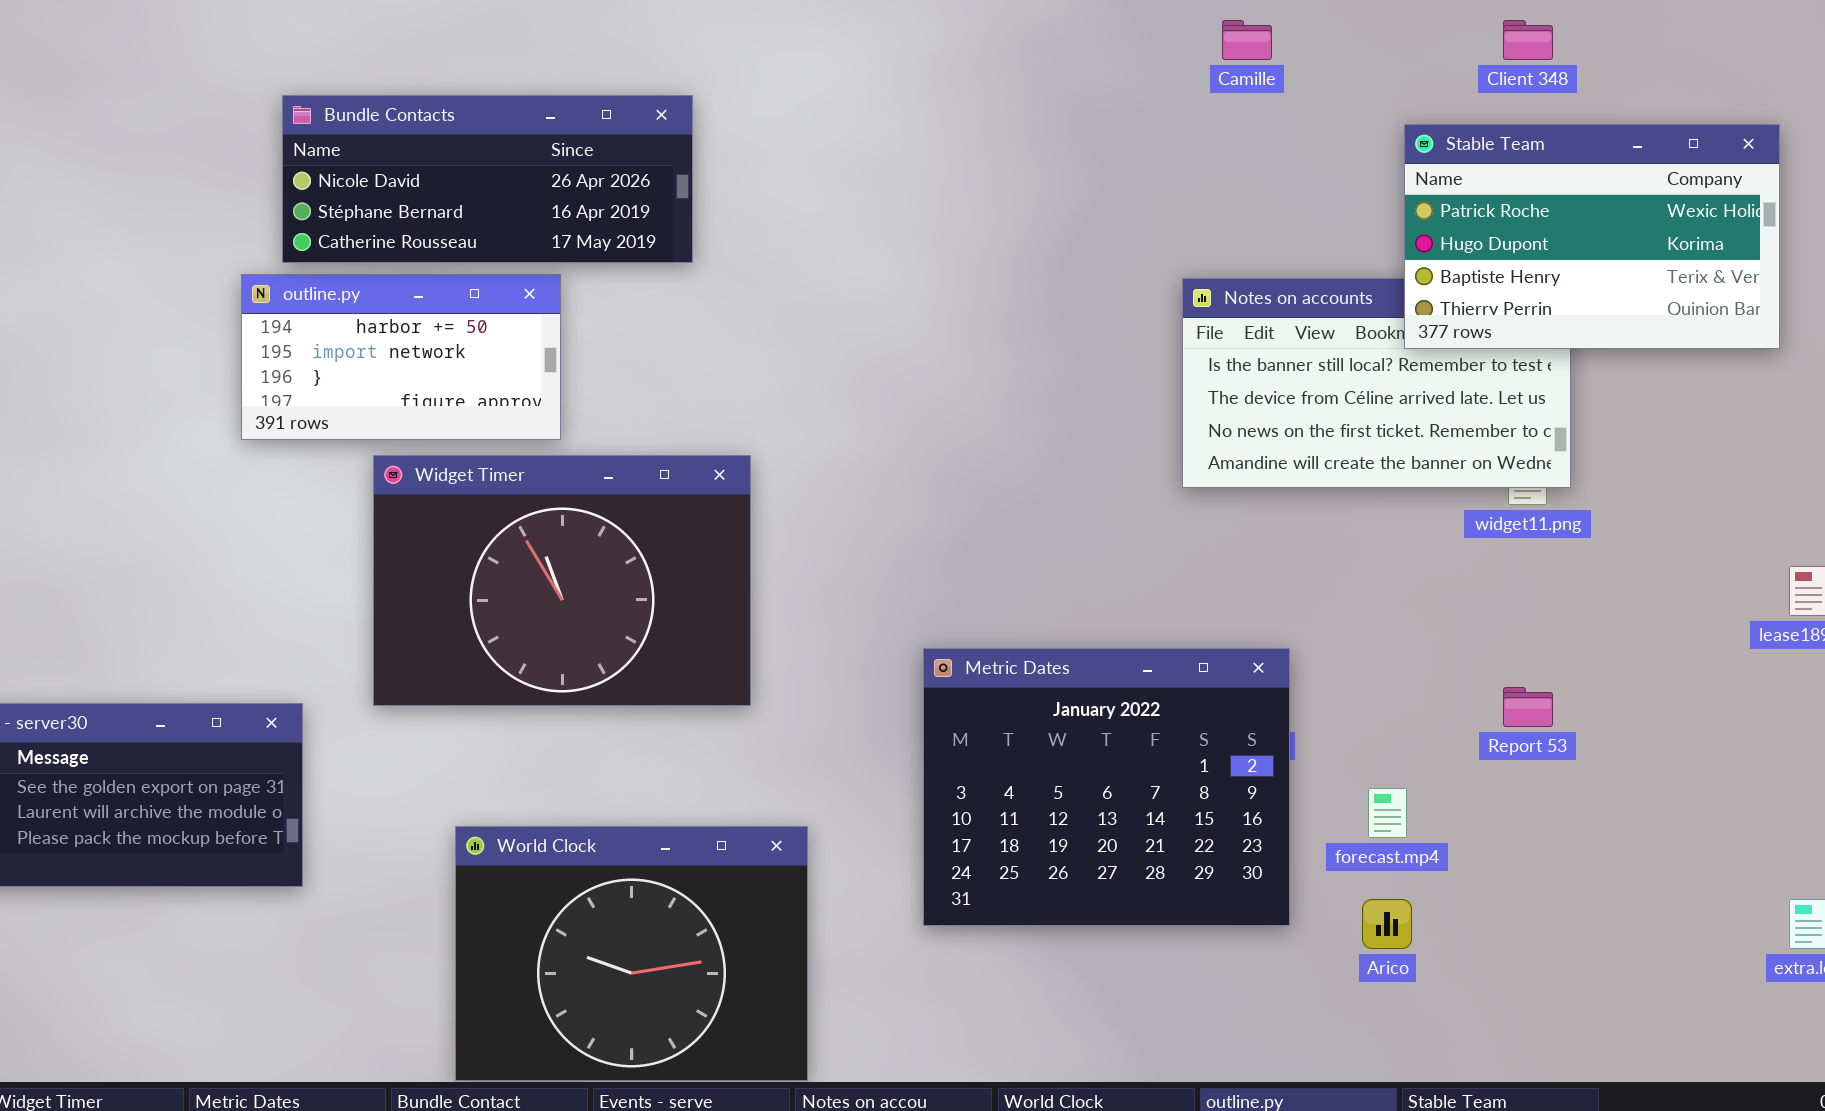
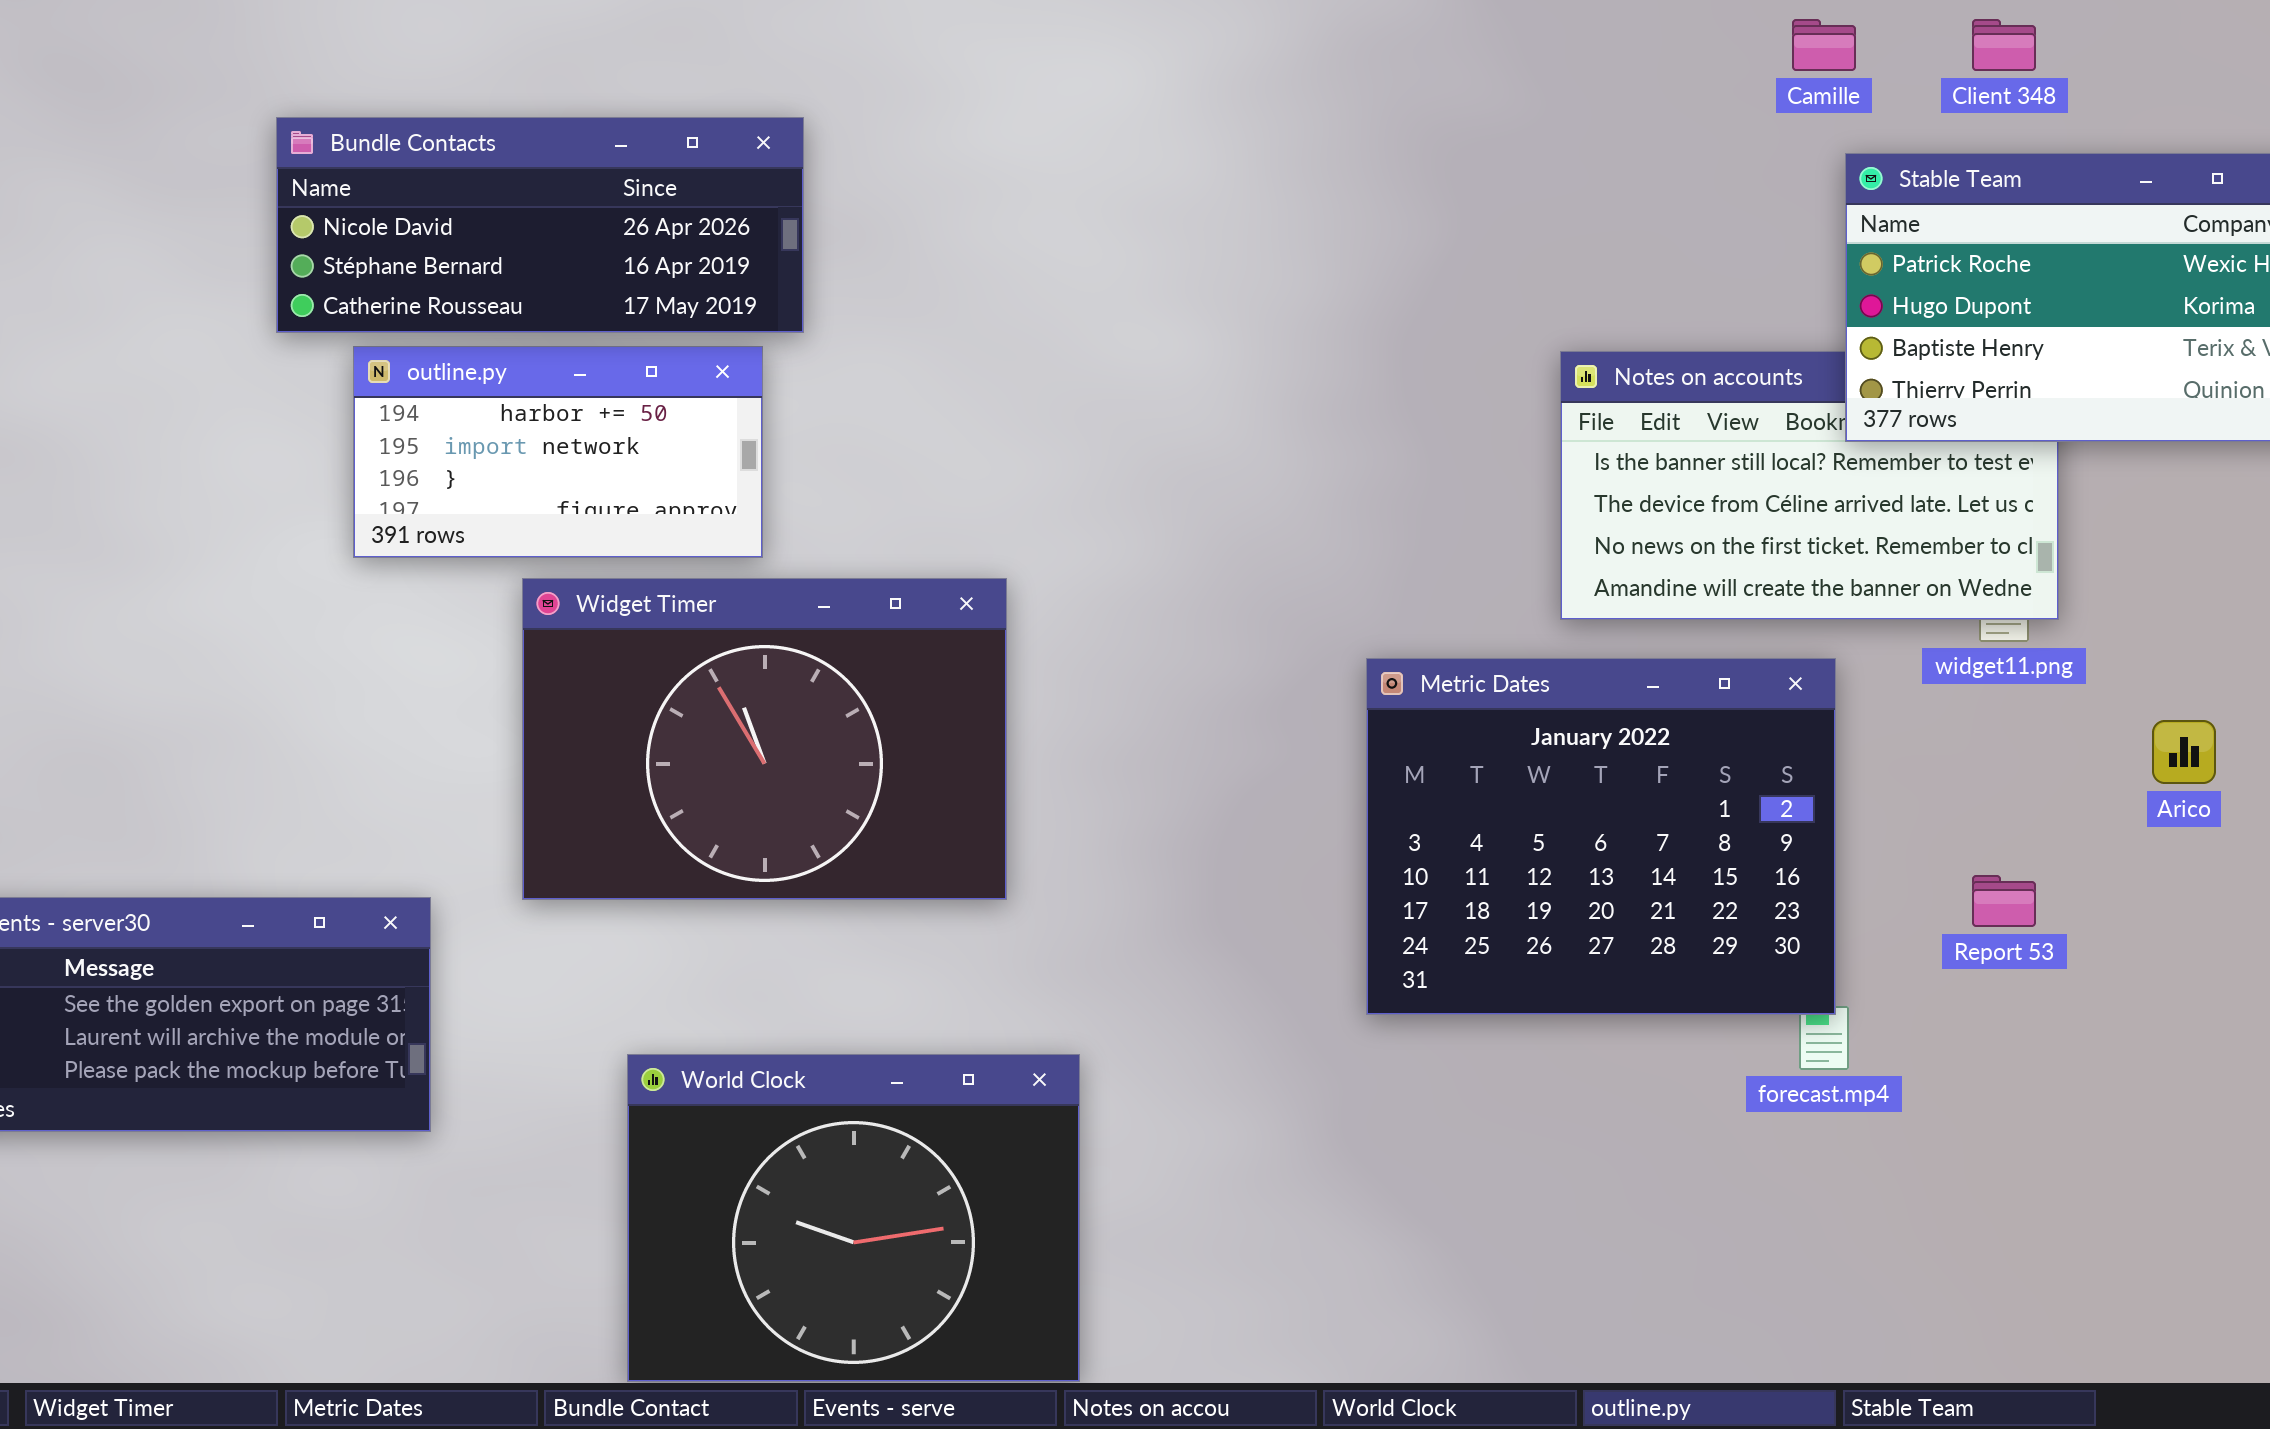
Camille: [1222,20,1272,60] -> [1792,19,1856,71], moved
Bundle Contacts: [282,95,693,263] -> [276,117,804,333], moved
Metric Dates: [923,648,1290,926] -> [1366,658,1836,1015], moved
Arico: [1362,899,1412,949] -> [2152,720,2216,784], moved

